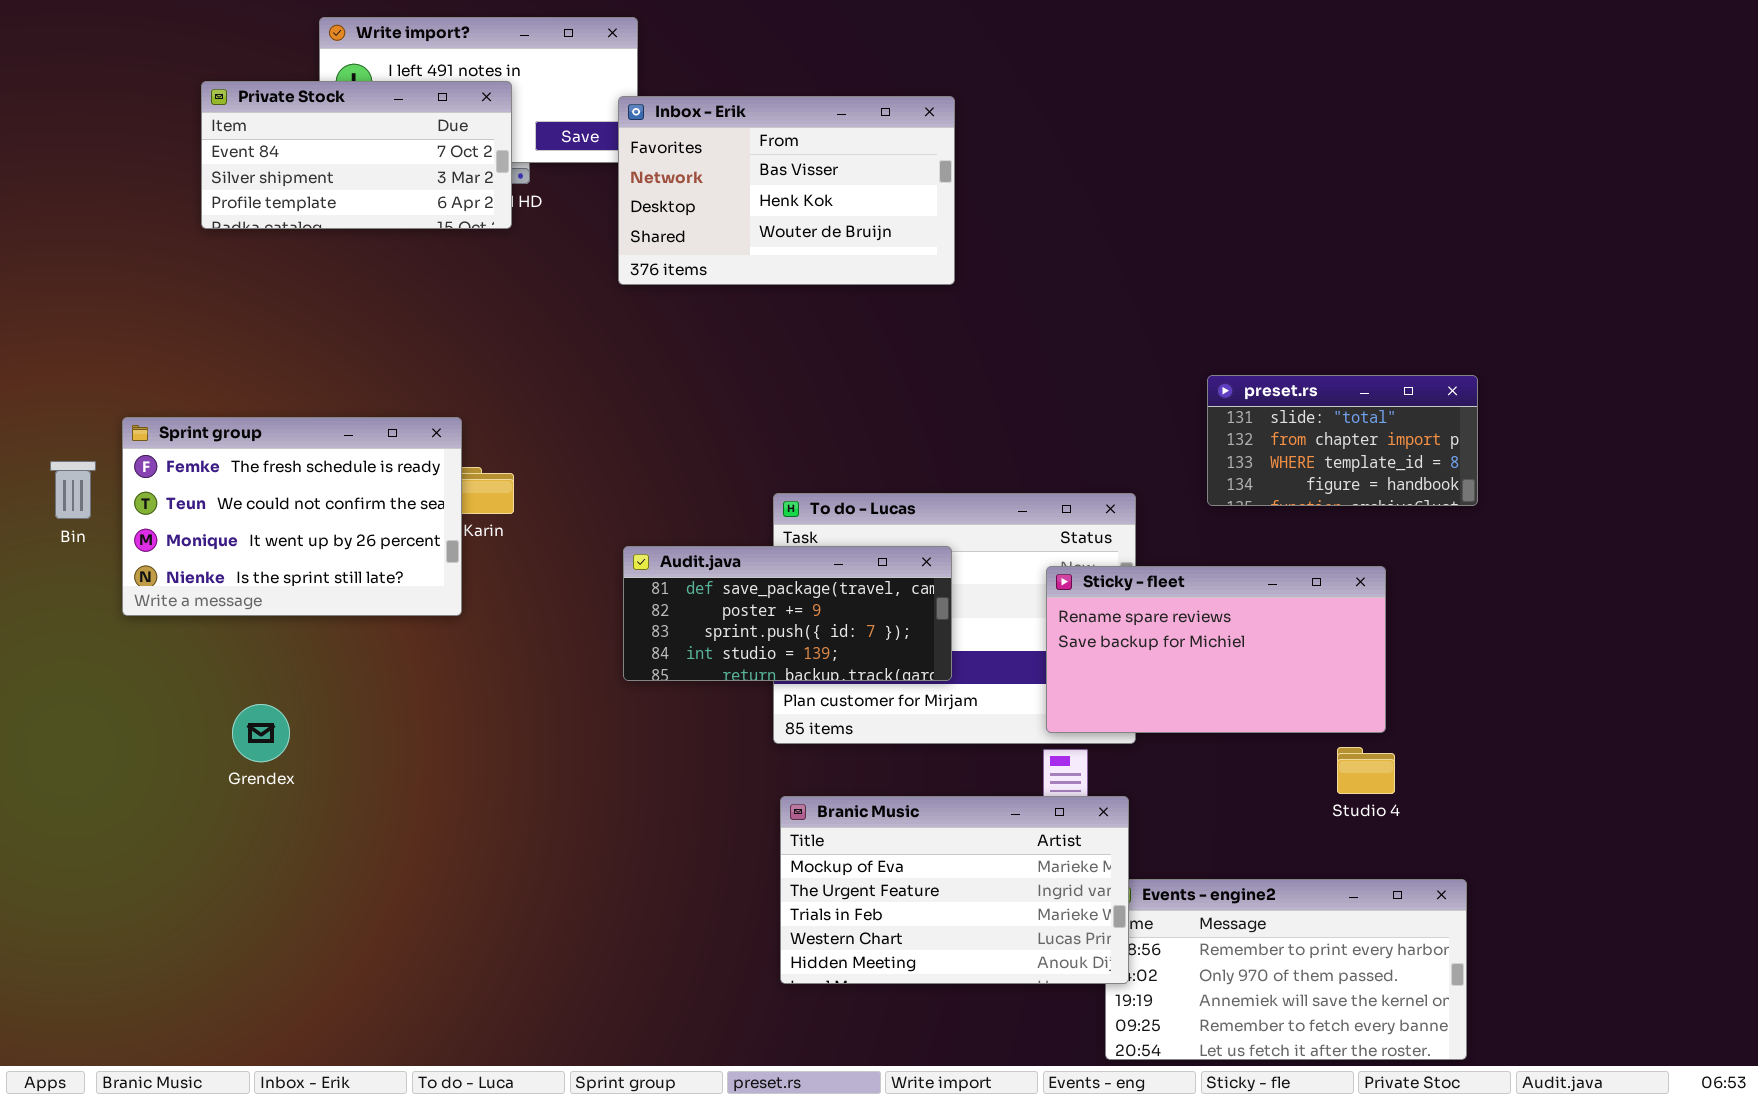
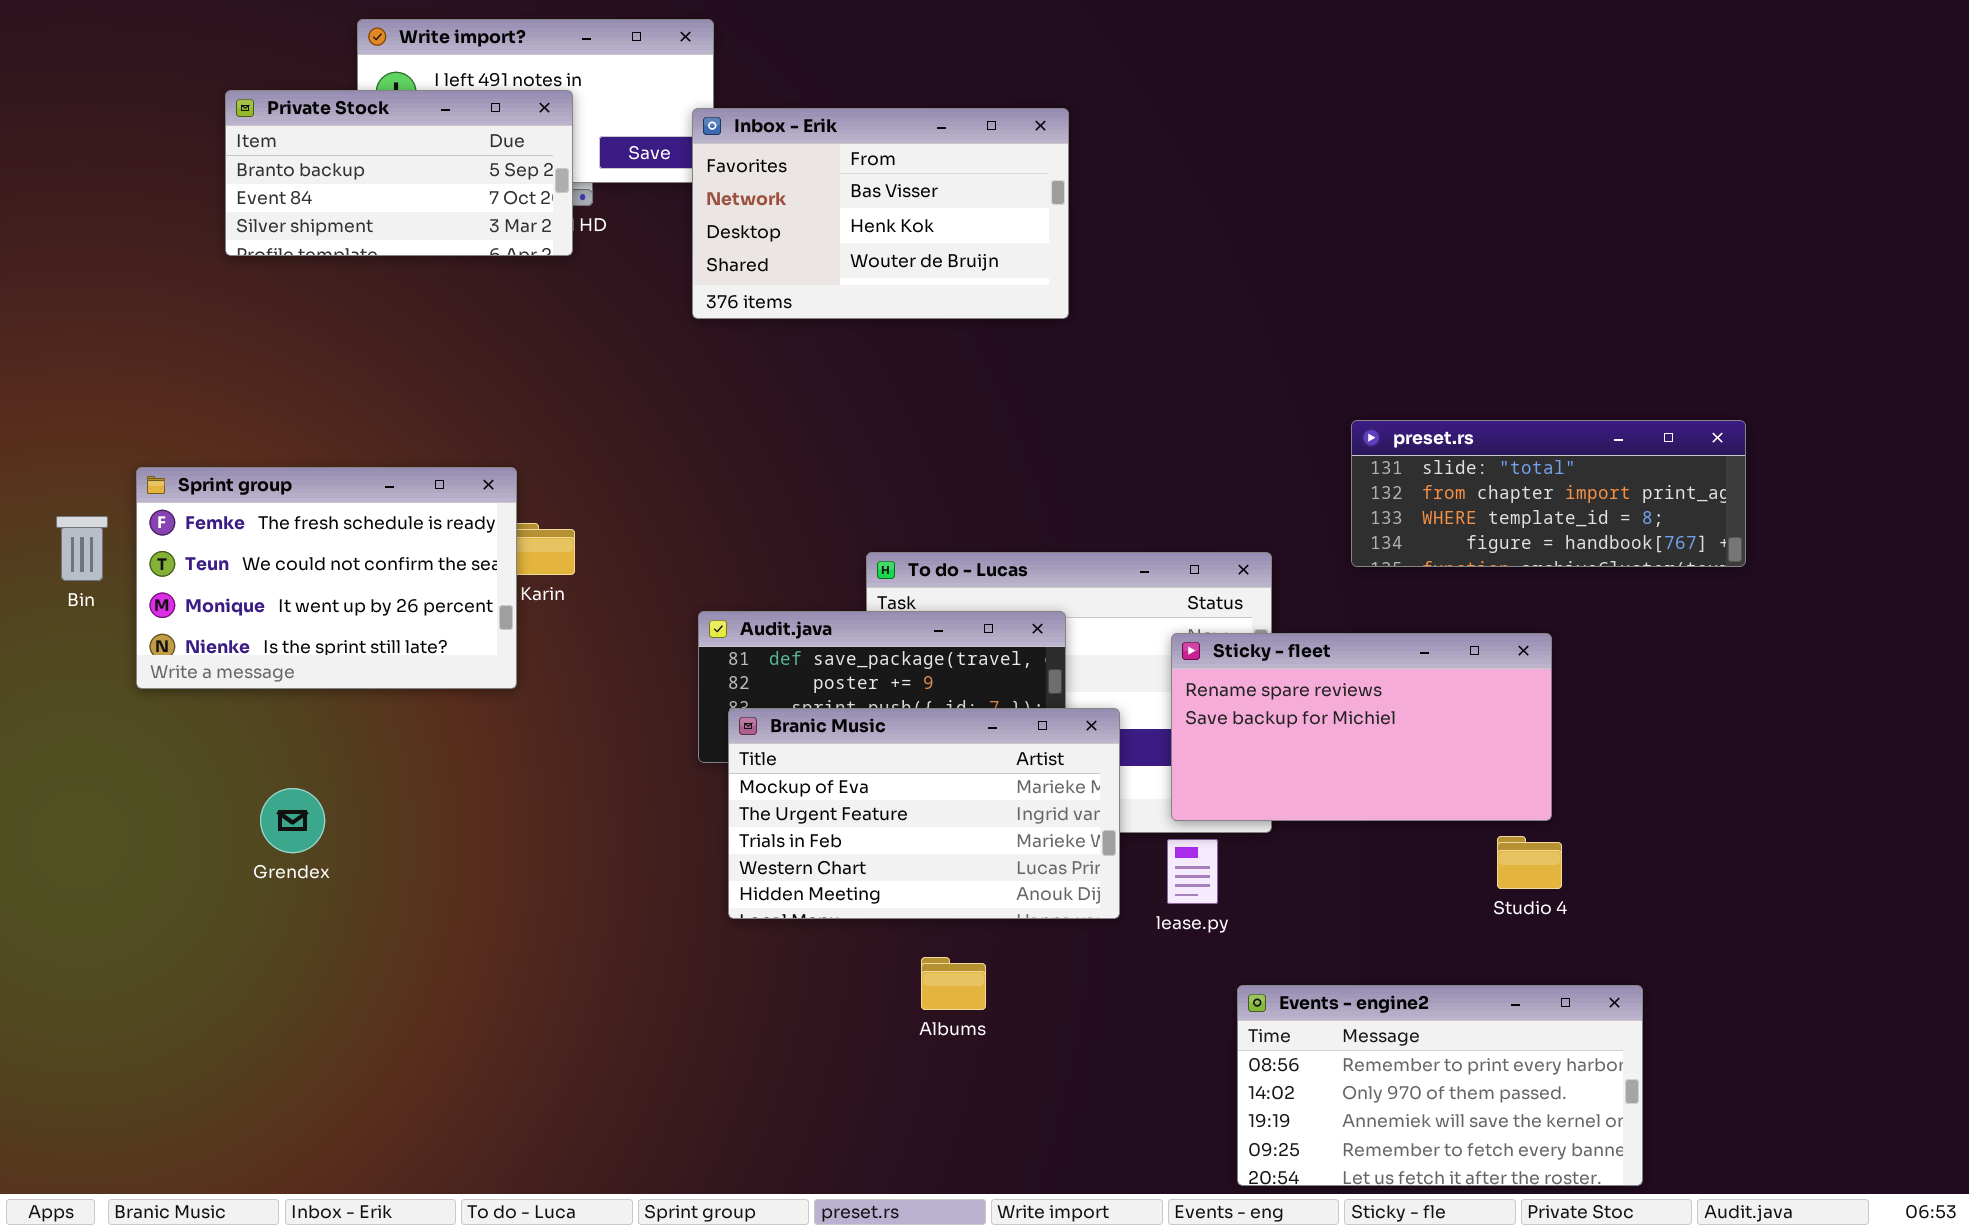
Private Stock: [201,81,512,229] -> [225,90,573,256], scrolled up 1 row
preset.rs: [1207,375,1478,506] -> [1351,420,1746,567], resized
Branic Music: [780,796,1129,984] -> [728,708,1120,919], moved

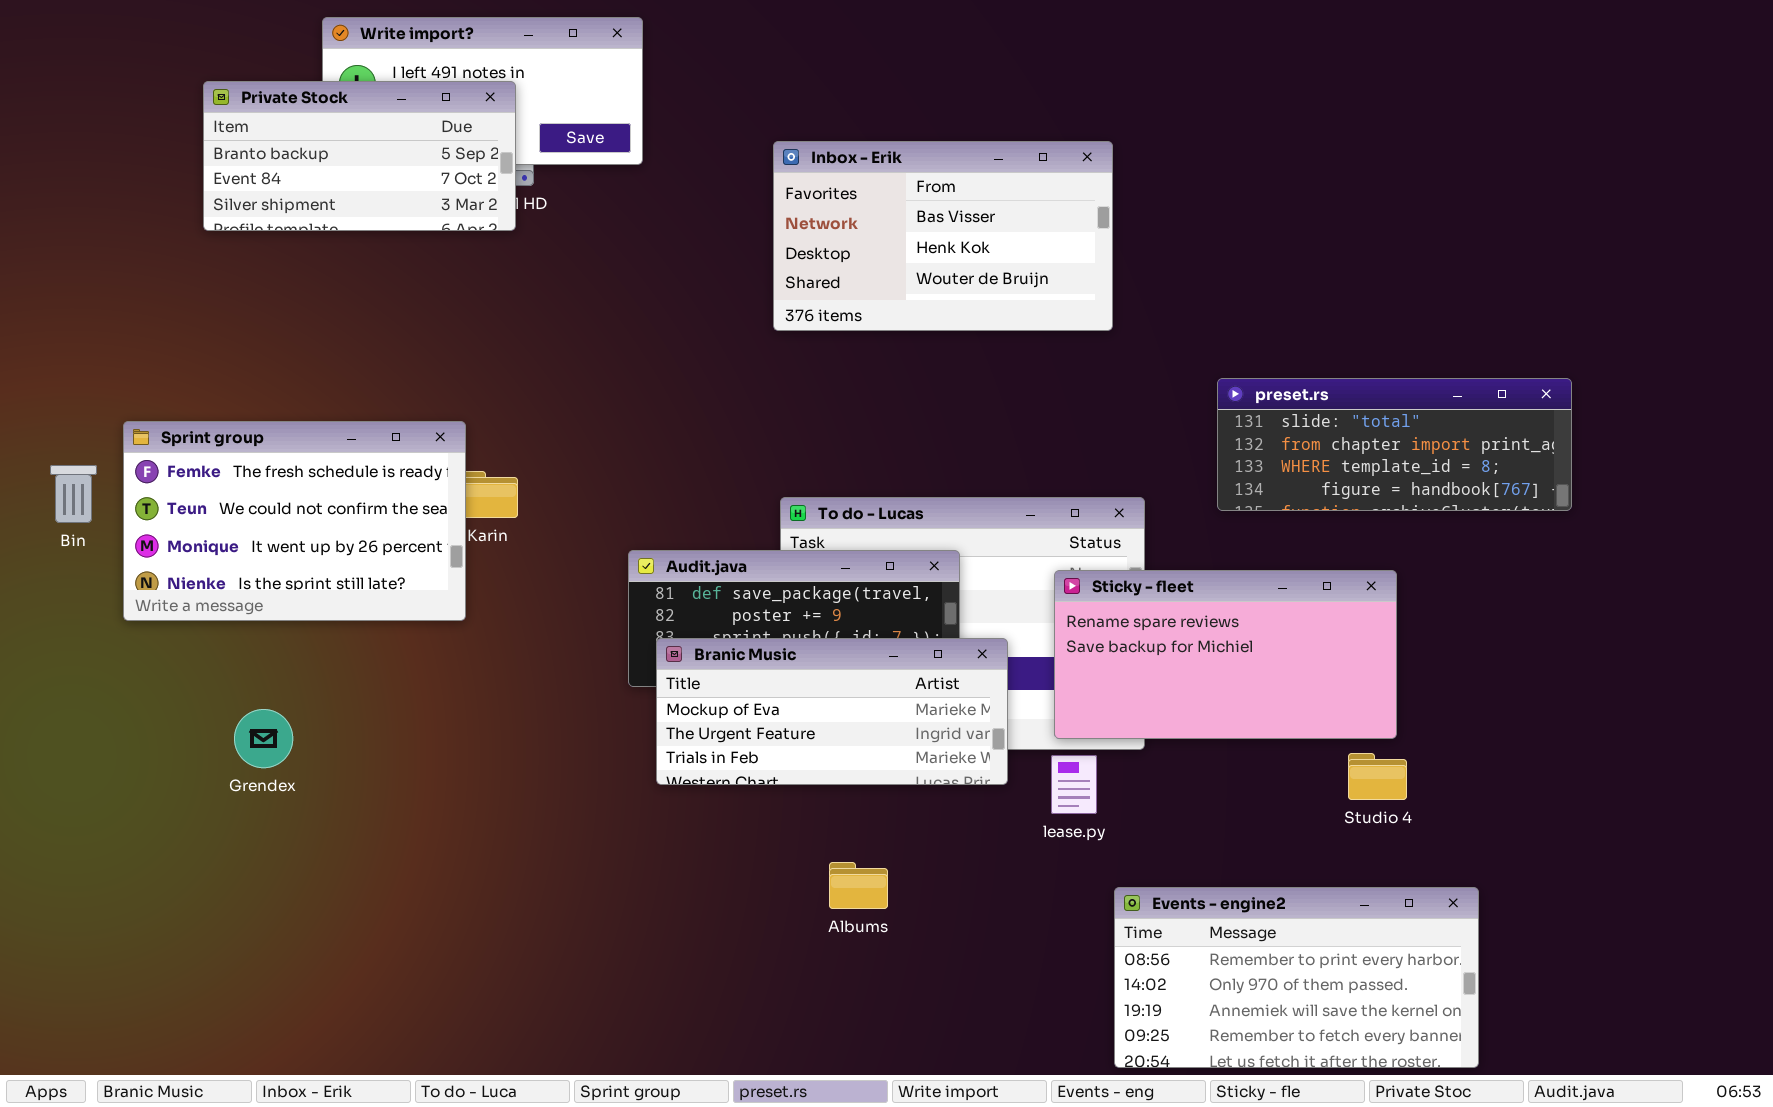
Inbox - Erik: [692,108,1069,319] -> [773,141,1113,331], moved
Branic Music: [728,708,1120,919] -> [656,638,1008,785], resized

